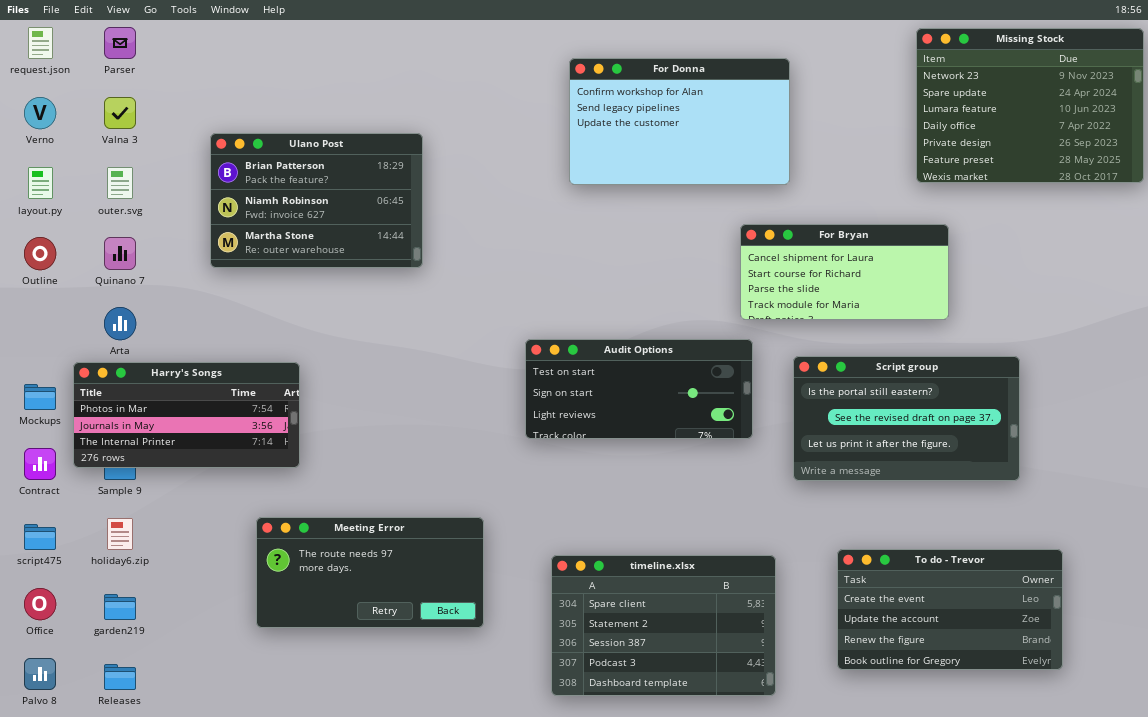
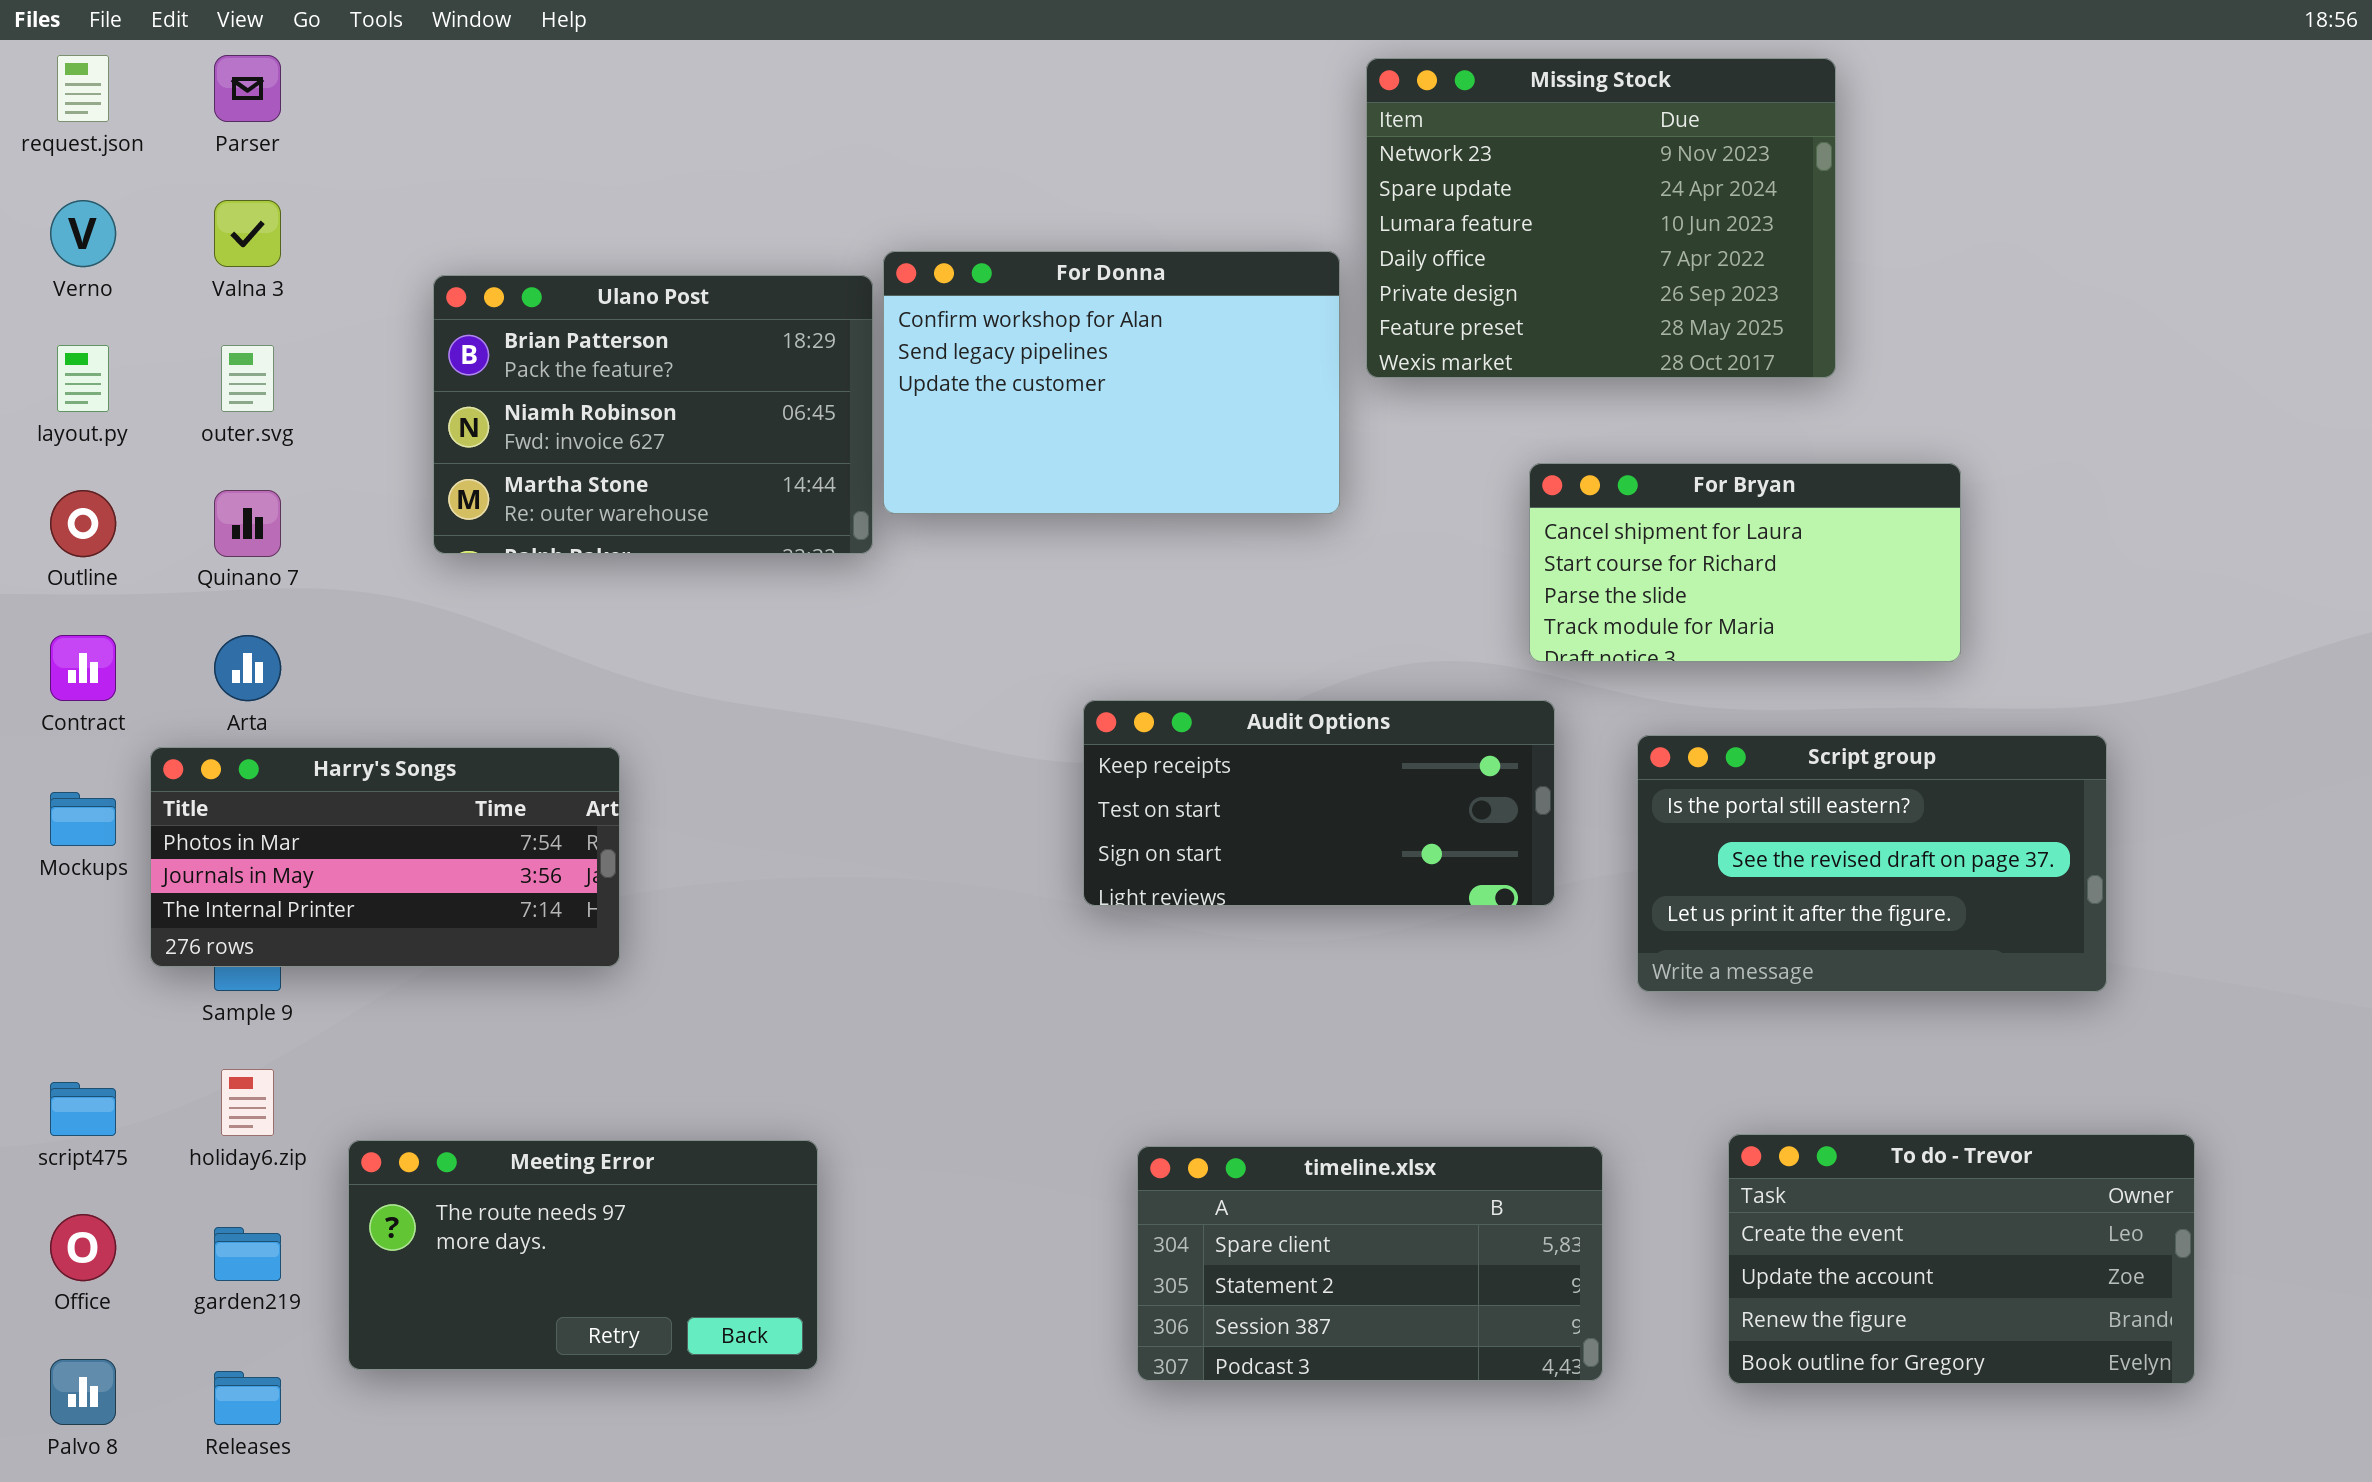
Missing Stock: [916,28,1144,183] -> [1366,58,1836,378], moved
For Donna: [569,58,790,185] -> [883,251,1340,514], moved
Audit Options: [525,339,753,439] -> [1083,700,1555,906], scrolled up 1 row
Contract: [24,448,56,480] -> [50,635,116,701], moved
Meeting Error: [256,517,484,628] -> [348,1140,818,1370], moved
timeline.xlsx: [551,555,776,696] -> [1137,1146,1603,1381], resized

